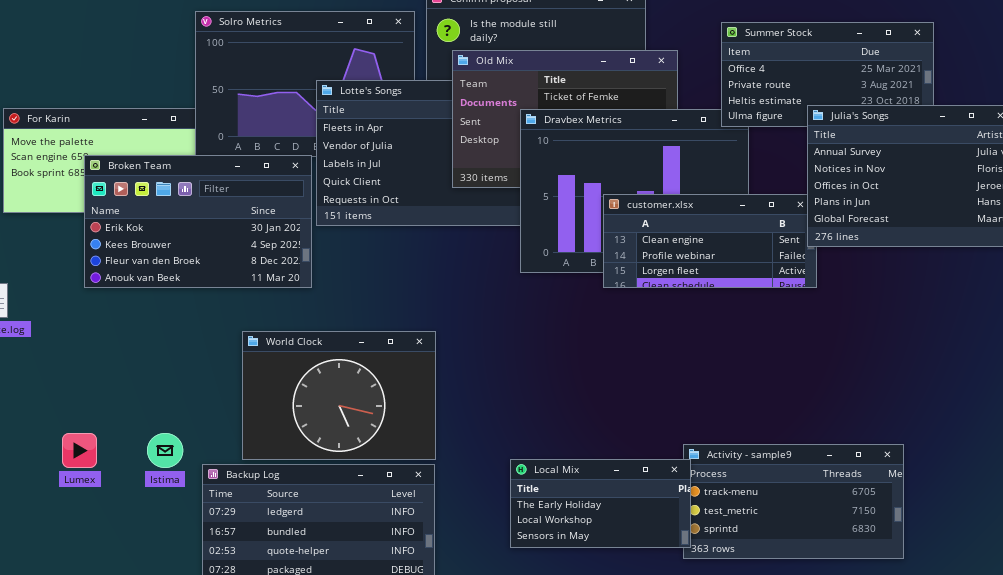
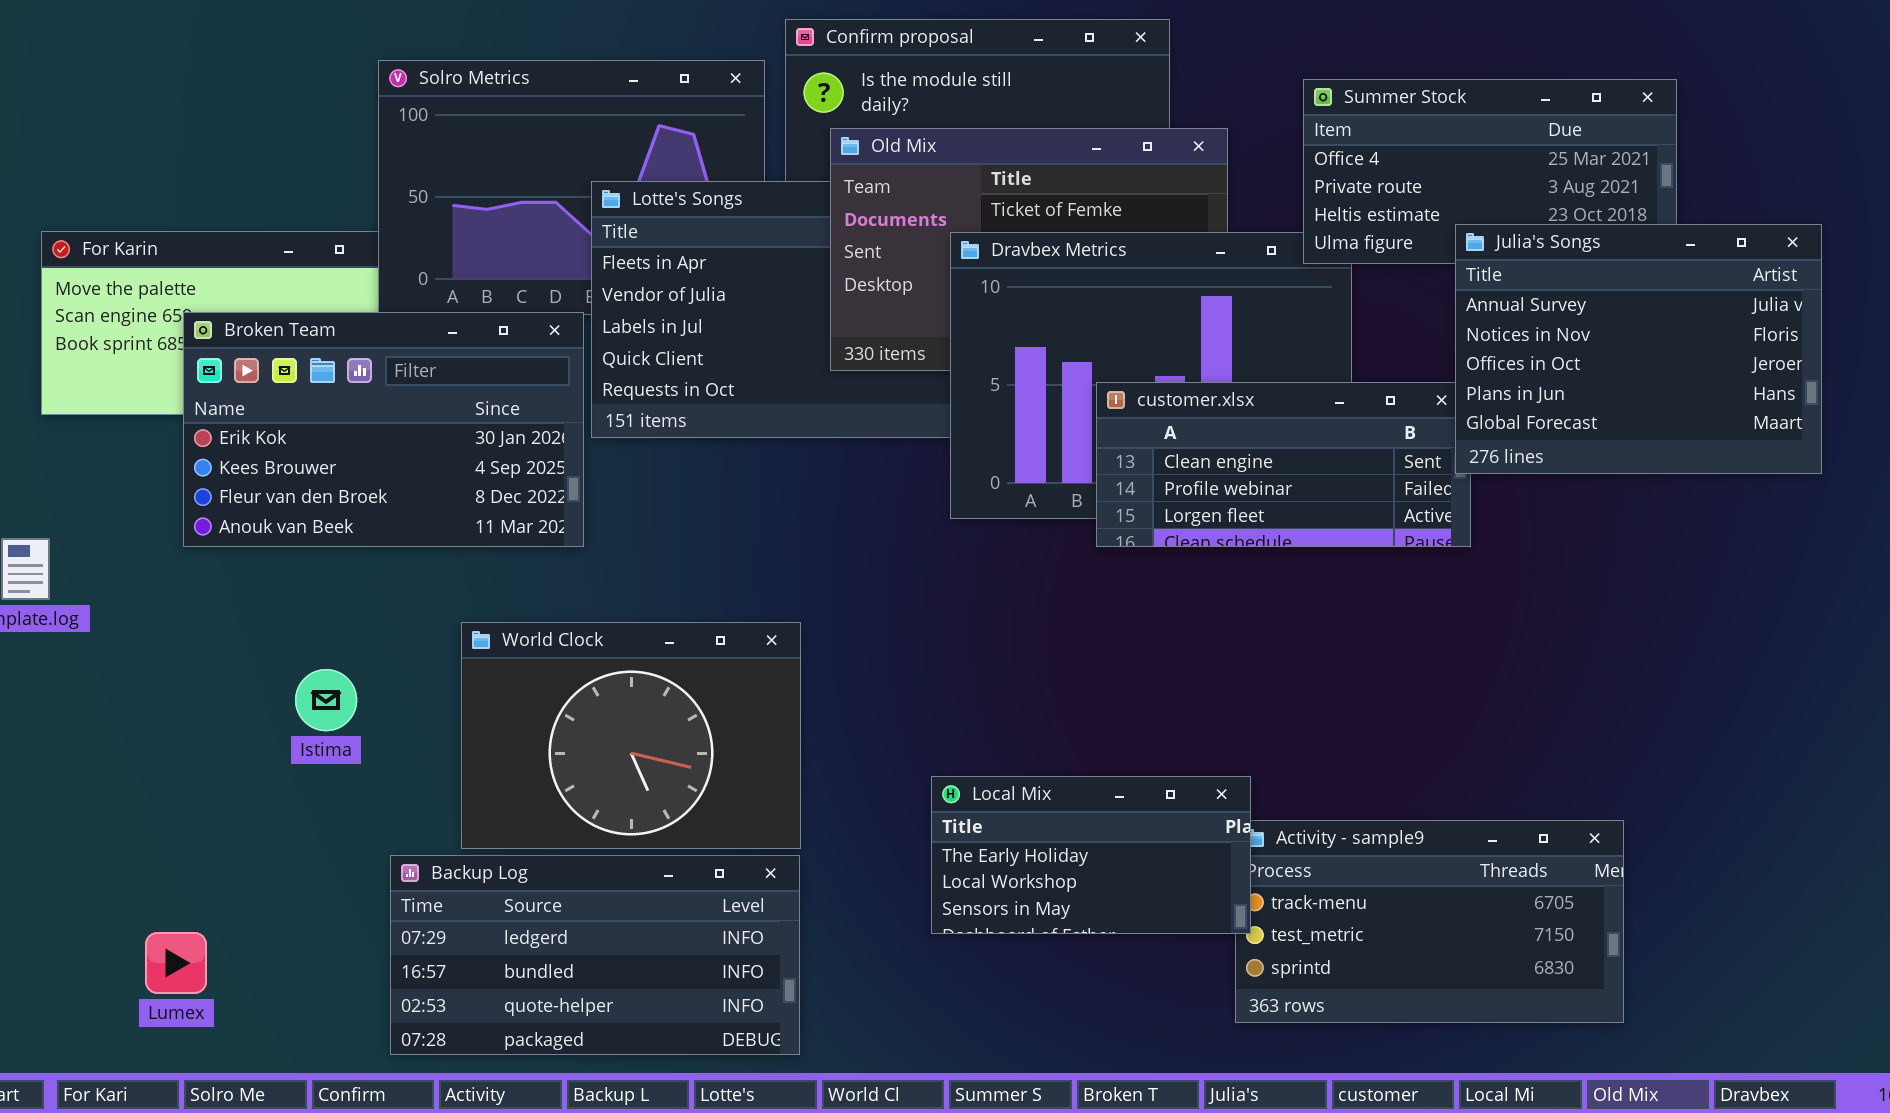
Lumex: [62,433,97,468] -> [145,932,207,994], moved
Istima: [147,433,183,468] -> [295,669,357,731], moved
Local Mix: [510,459,691,548] -> [931,776,1251,934], moved

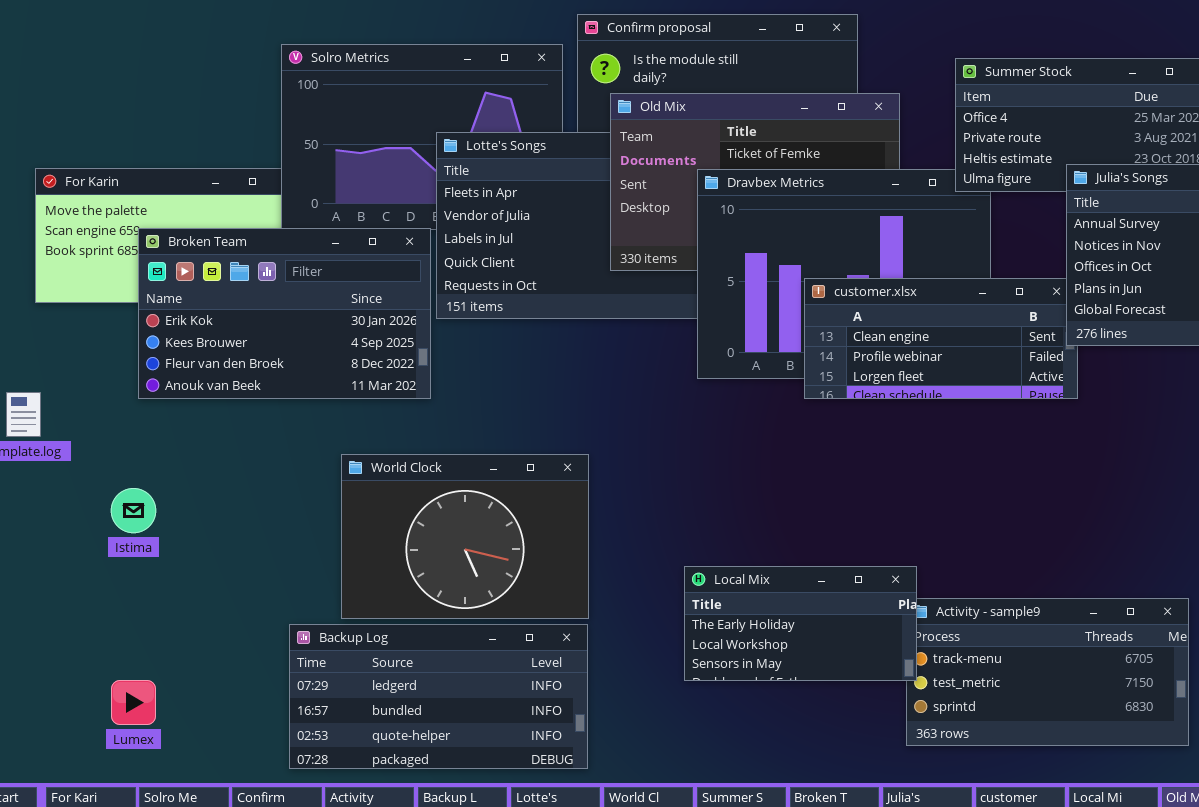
Istima: [295,669,357,731] -> [111,488,156,533], moved

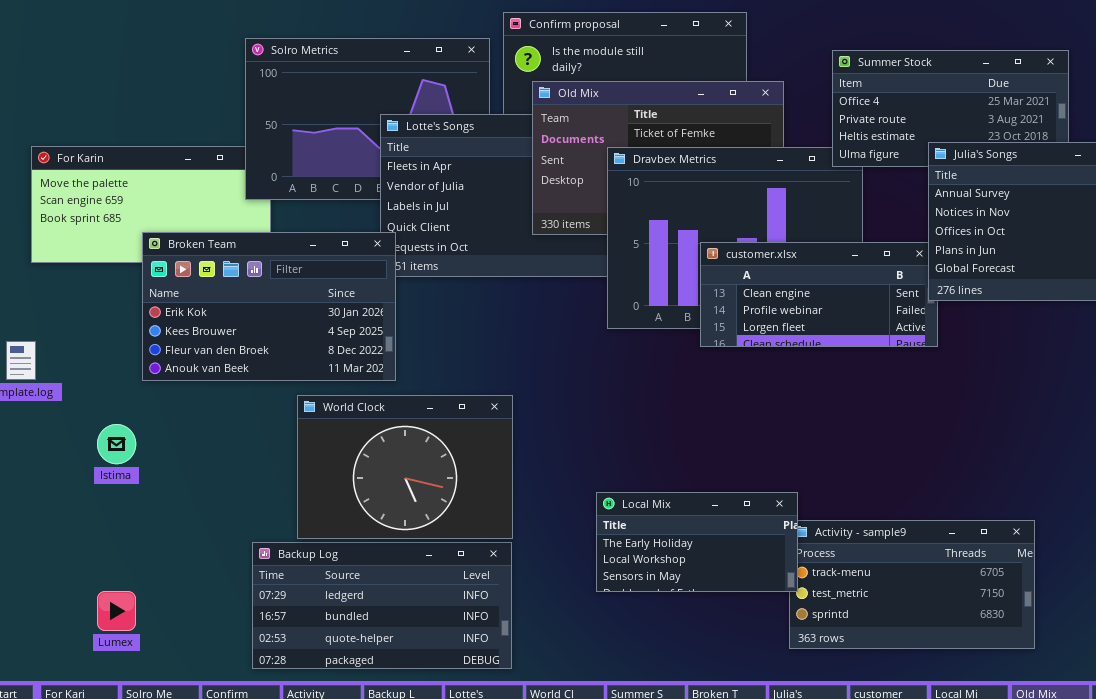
Broken Team: [138,228,431,399] -> [142,232,396,381], moved

